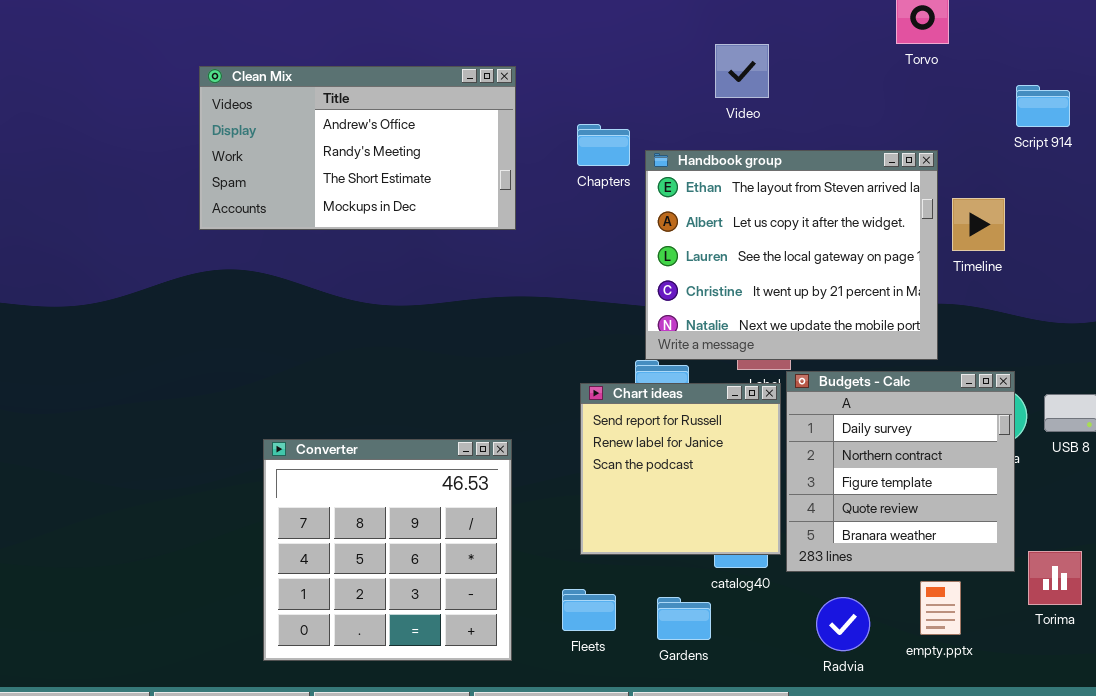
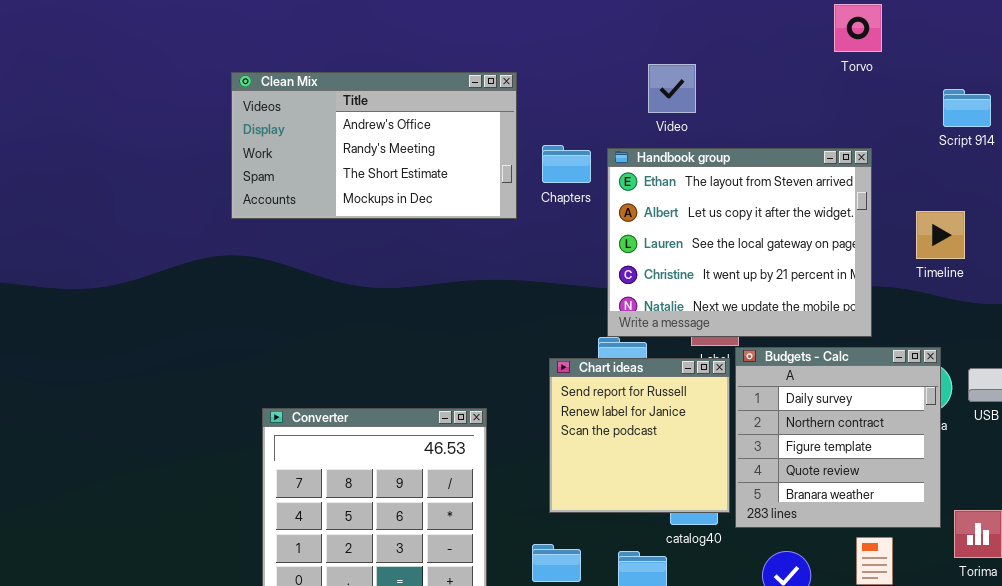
Video: [715,44,769,98] -> [648,64,696,113], moved
Clean Mix: [199,66,516,230] -> [231,72,517,219], moved
Chapters: [577,124,630,166] -> [542,145,591,183], moved
Timeline: [952,198,1005,251] -> [916,211,965,259], moved

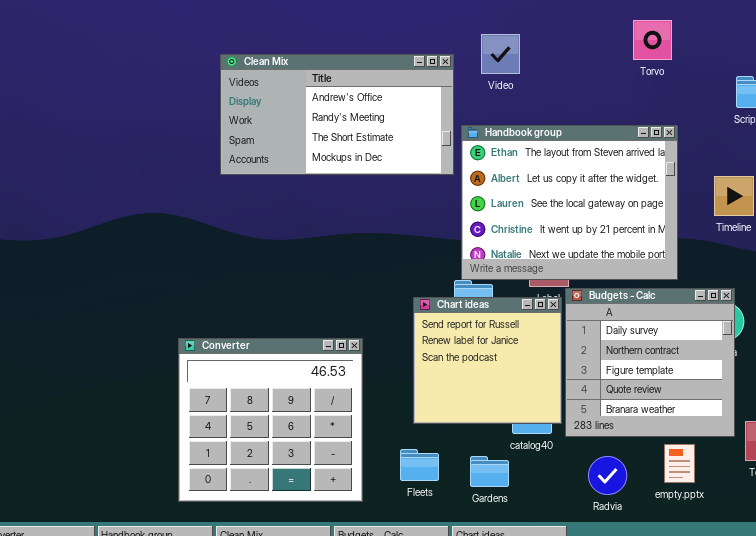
Torvo: [834,4,882,52] -> [633,20,672,60], moved
Video: [648,64,696,113] -> [481,34,520,74], moved
Clean Mix: [231,72,517,219] -> [220,54,454,175], moved

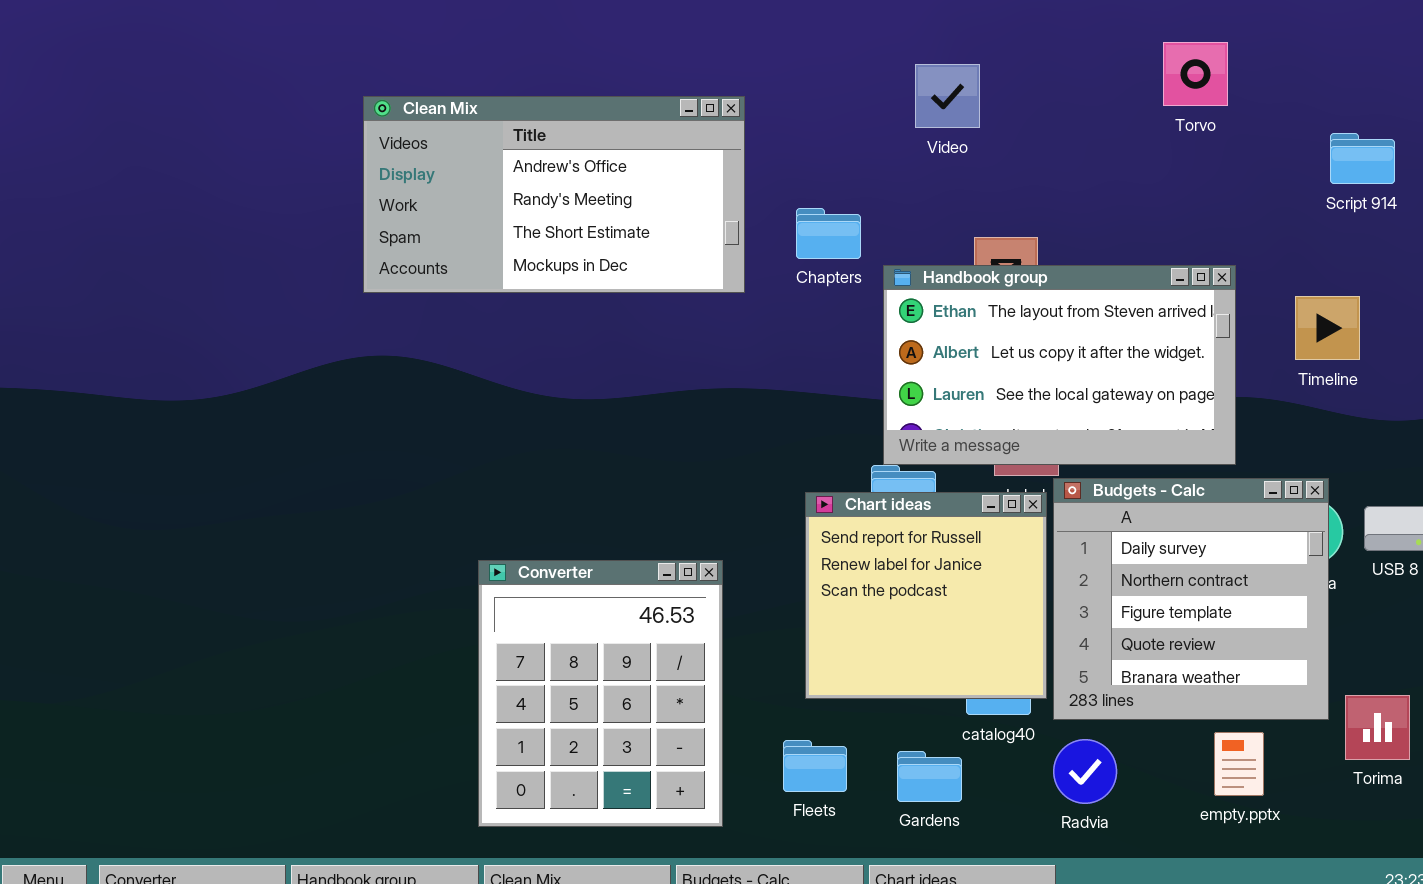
Clean Mix: [220,54,454,175] -> [363,96,745,293], moved
Handbook group: [461,125,678,280] -> [883,265,1236,465], resized
Converter: [178,338,363,502] -> [478,560,723,827], resized
Radvia: [588,456,627,495] -> [1053,739,1117,804], moved

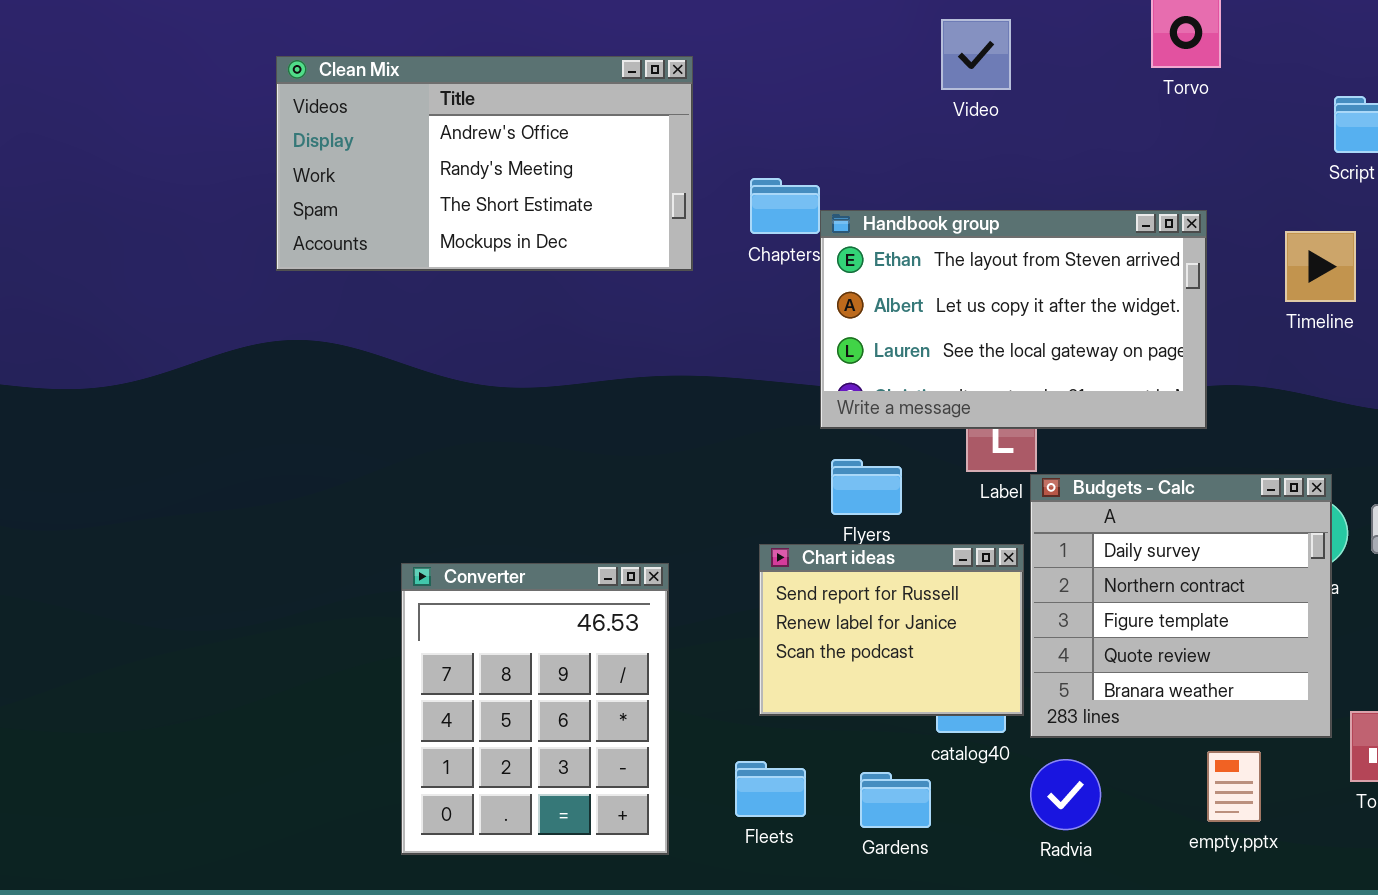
Video: [915,64,980,128] -> [941,19,1011,90], moved
Handbook group: [883,265,1236,465] -> [820,210,1207,429], moved
Timeline: [1295,296,1360,360] -> [1285,231,1356,302], moved
Chart ideas: [805,492,1047,699] -> [759,544,1024,716], resized

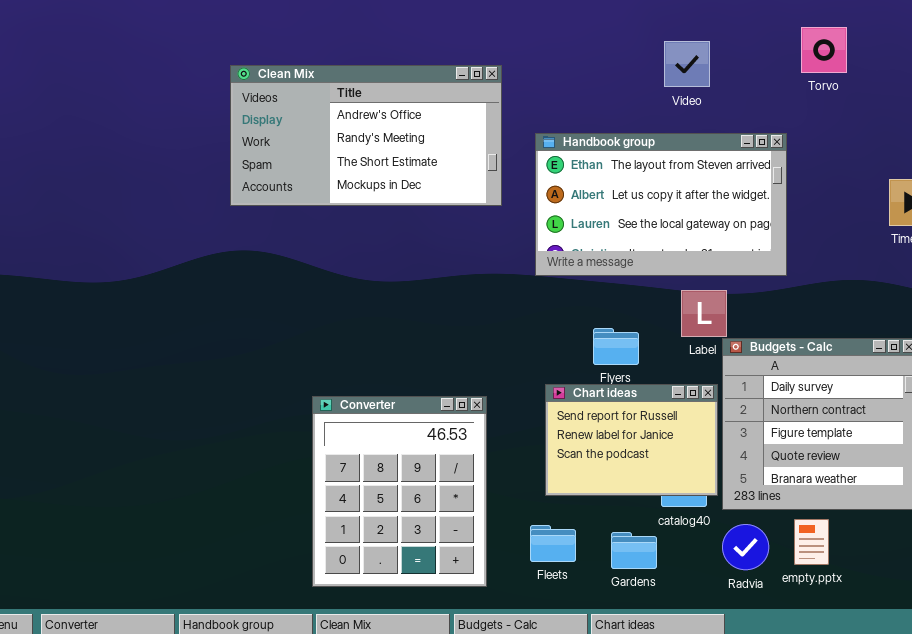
Handbook group: [820,210,1207,429] -> [535,133,787,276], moved
empty.pptx: [1207,751,1261,822] -> [794,519,829,565], moved

